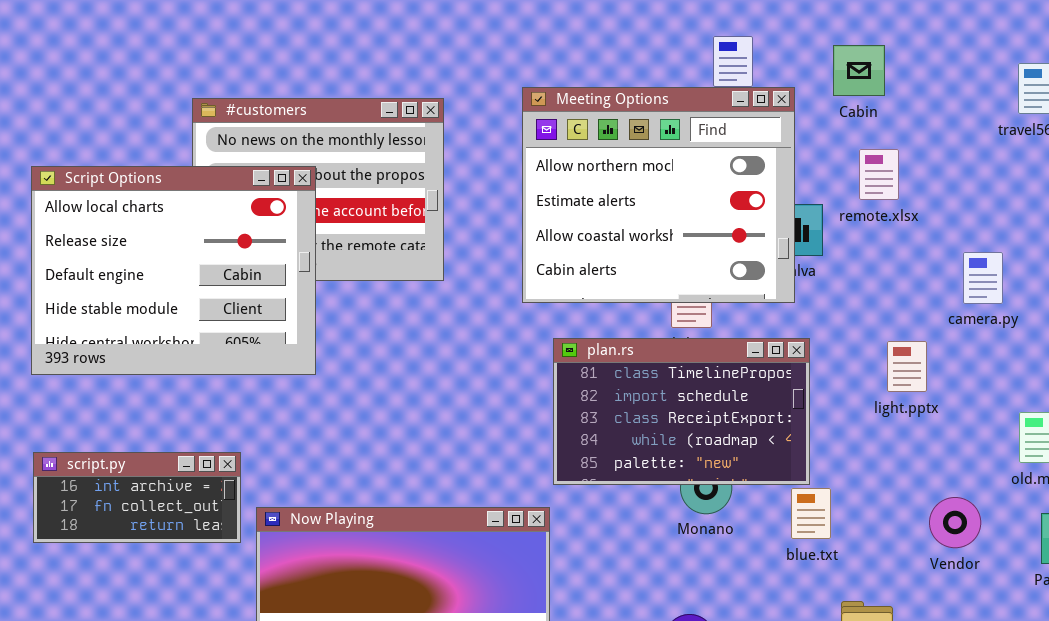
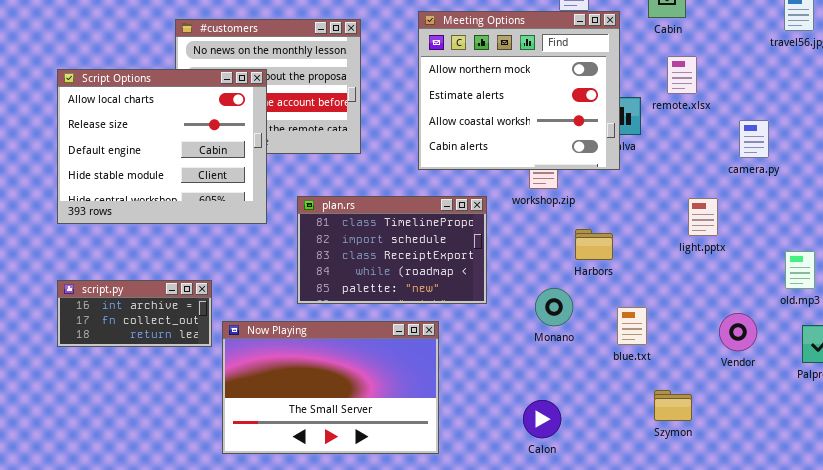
camera.py: [963,252,1003,304] -> [739,120,769,158], moved
plan.rs: [553,338,810,485] -> [297,196,487,304], moved

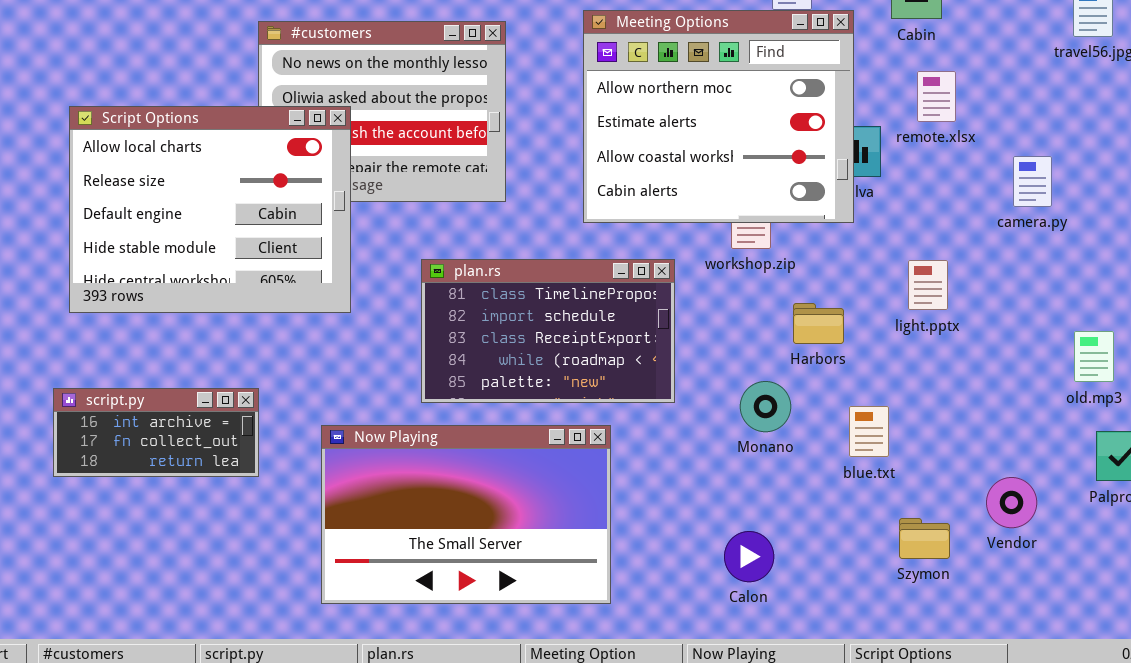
Script Options: [57,69,267,224] -> [69,106,351,313], moved
light.pptx: [688,198,718,236] -> [908,260,948,310], moved
script.py: [57,280,212,347] -> [53,388,259,477], moved
Vendor: [719,313,757,351] -> [986,477,1037,528], moved

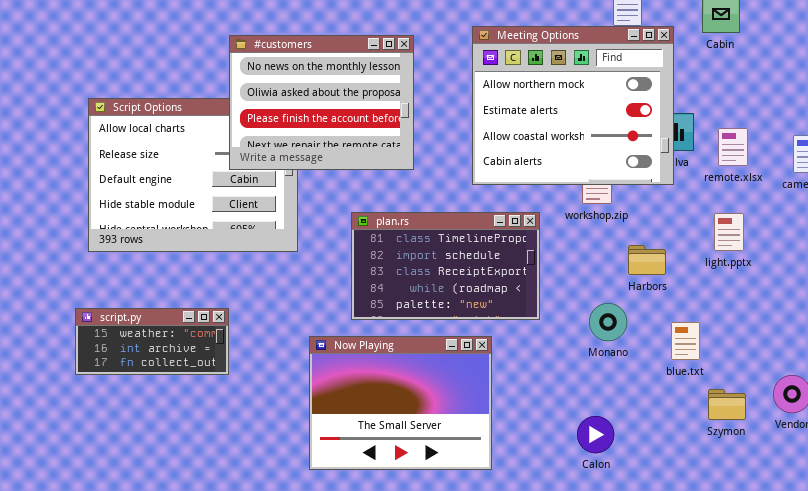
#customers: [258,21,506,202] -> [229,35,414,170], raised
remote.xlsx: [917,71,956,122] -> [718,128,748,166], moved
script.py: [53,388,259,477] -> [75,308,229,375], scrolled up 1 row
Now Playing: [321,425,611,604] -> [309,336,492,470], resized
Szymon: [899,518,950,559] -> [708,389,746,420], moved

